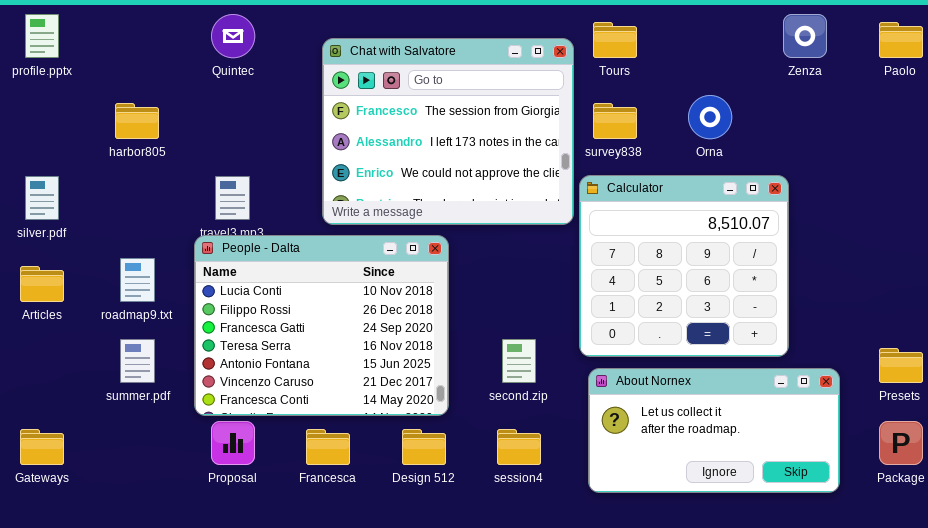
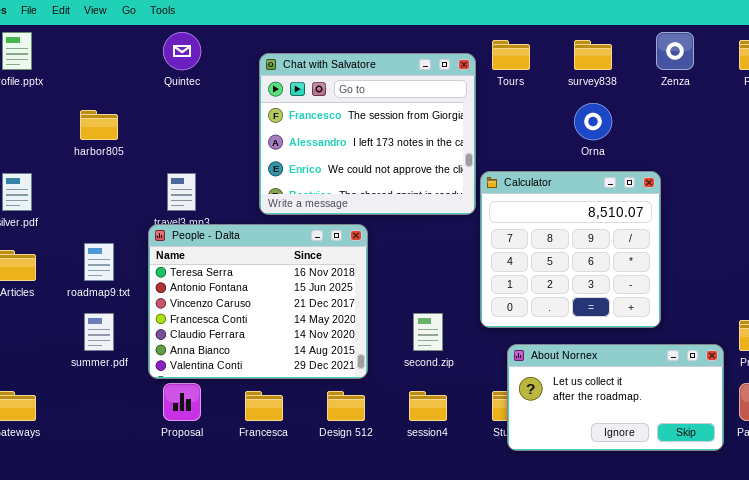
survey838: [593,103,637,139] -> [574,40,612,70], moved
People - Dalta: [194,235,449,416] -> [148,224,368,379], scrolled down 3 rows
About Nornex: [588,368,840,493] -> [507,344,724,451], moved

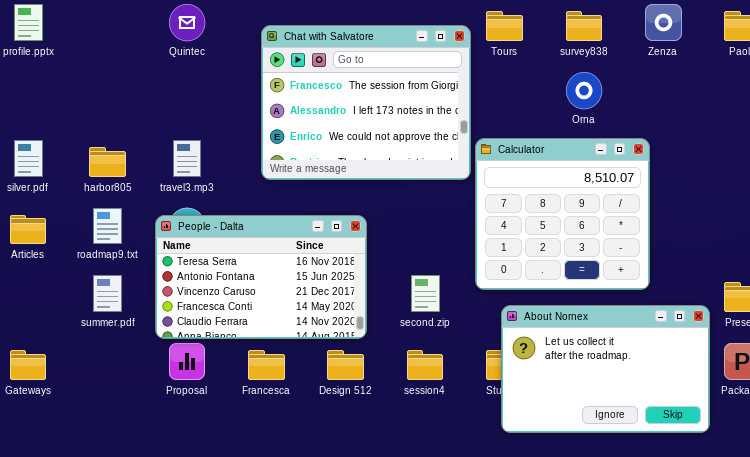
harbor805: [80,110,118,140] -> [89,147,126,177], moved
People - Dalta: [148,224,368,379] -> [155,215,367,339], resized
About Nornex: [507,344,724,451] -> [501,305,710,433], resized

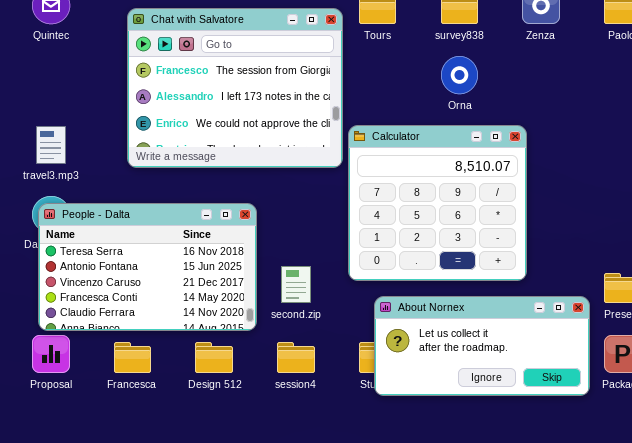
People - Dalta: [155,215,367,339] -> [38,203,257,331], moved
About Nornex: [501,305,710,433] -> [374,296,590,396], resized

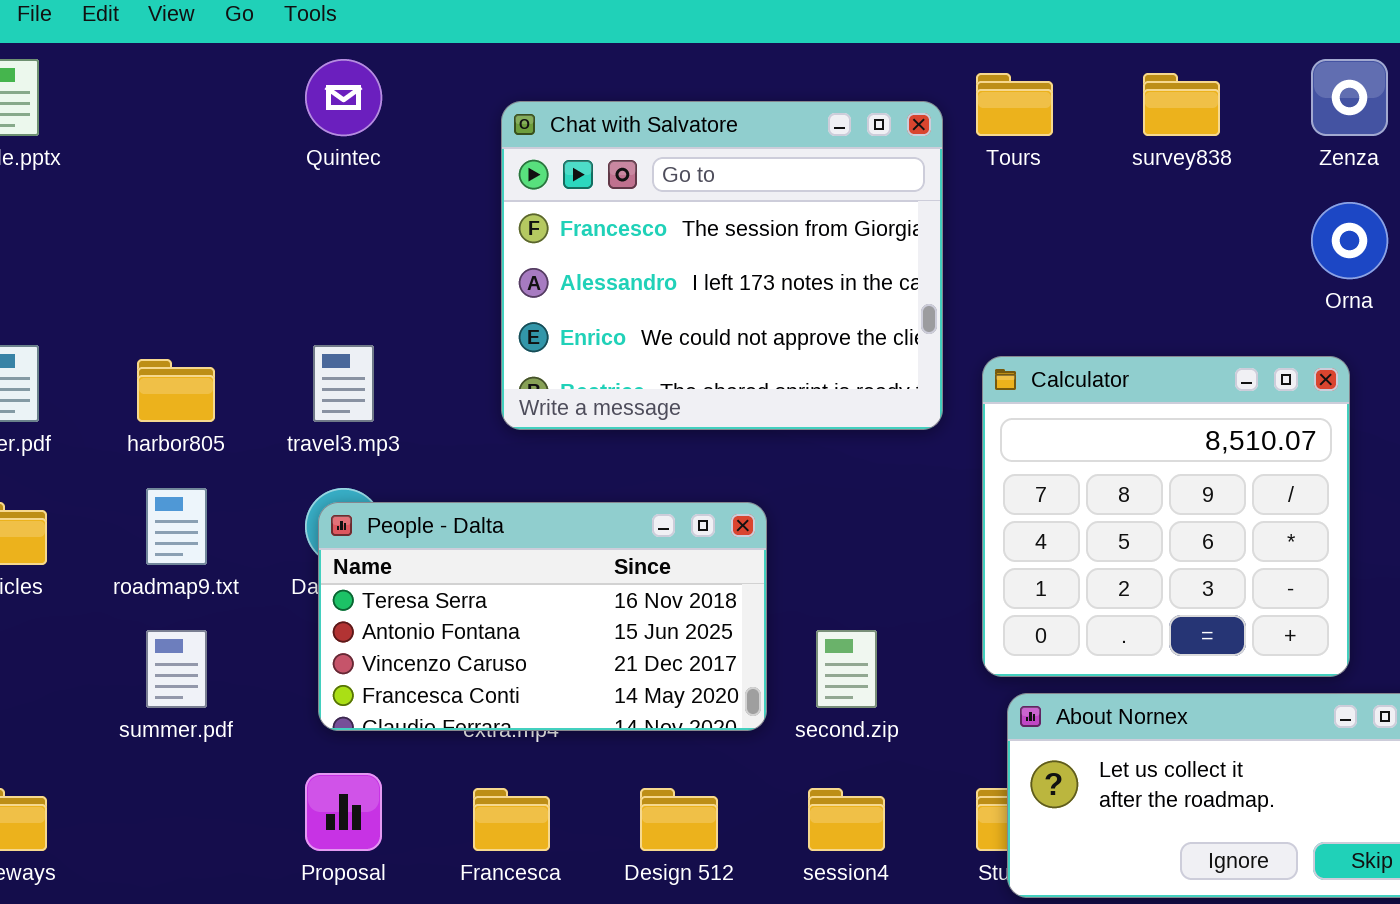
Orna: [441,56,478,94] -> [1311,202,1388,279], moved
Calculator: [348,125,527,281] -> [982,356,1350,677], moved
People - Dalta: [38,203,257,331] -> [318,502,767,731], resized

